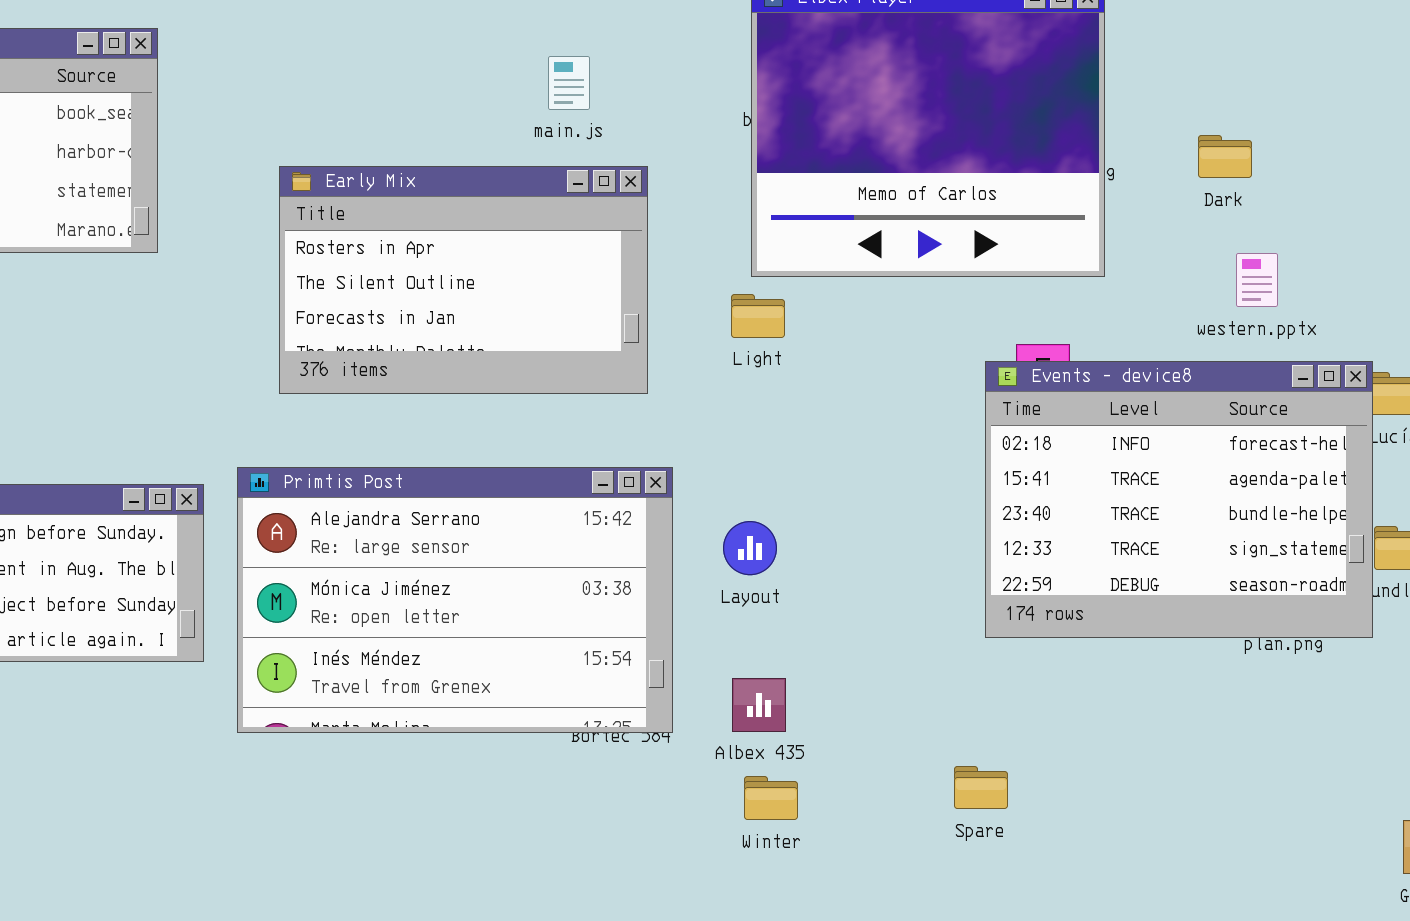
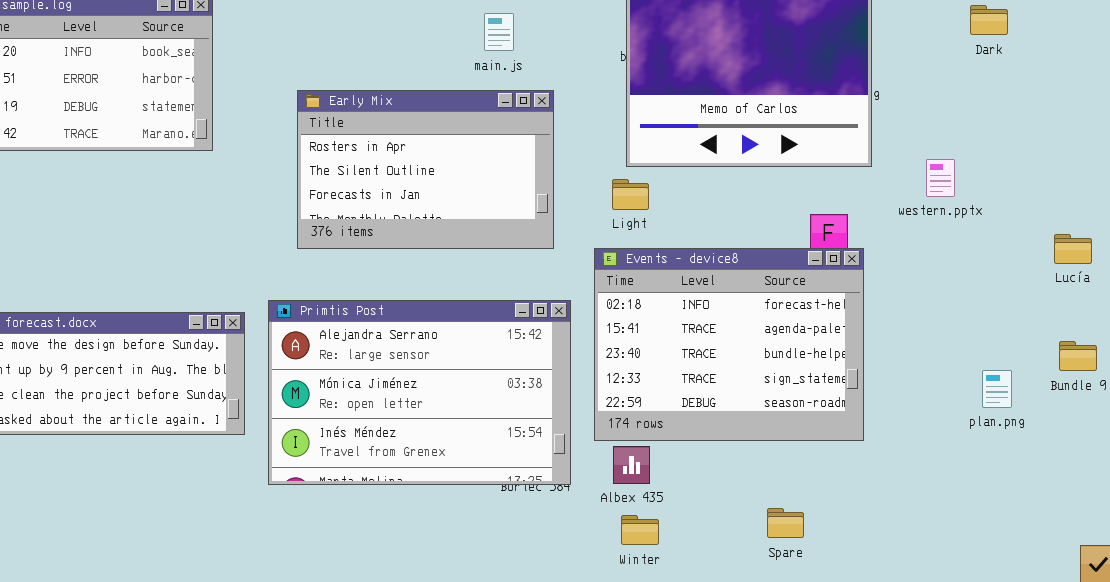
Dark: [1198,135,1252,178] -> [970,5,1008,35], moved
western.pptx: [1236,253,1278,307] -> [926,159,955,197], moved
Events - device8: [985,361,1373,638] -> [594,248,864,441], moved

